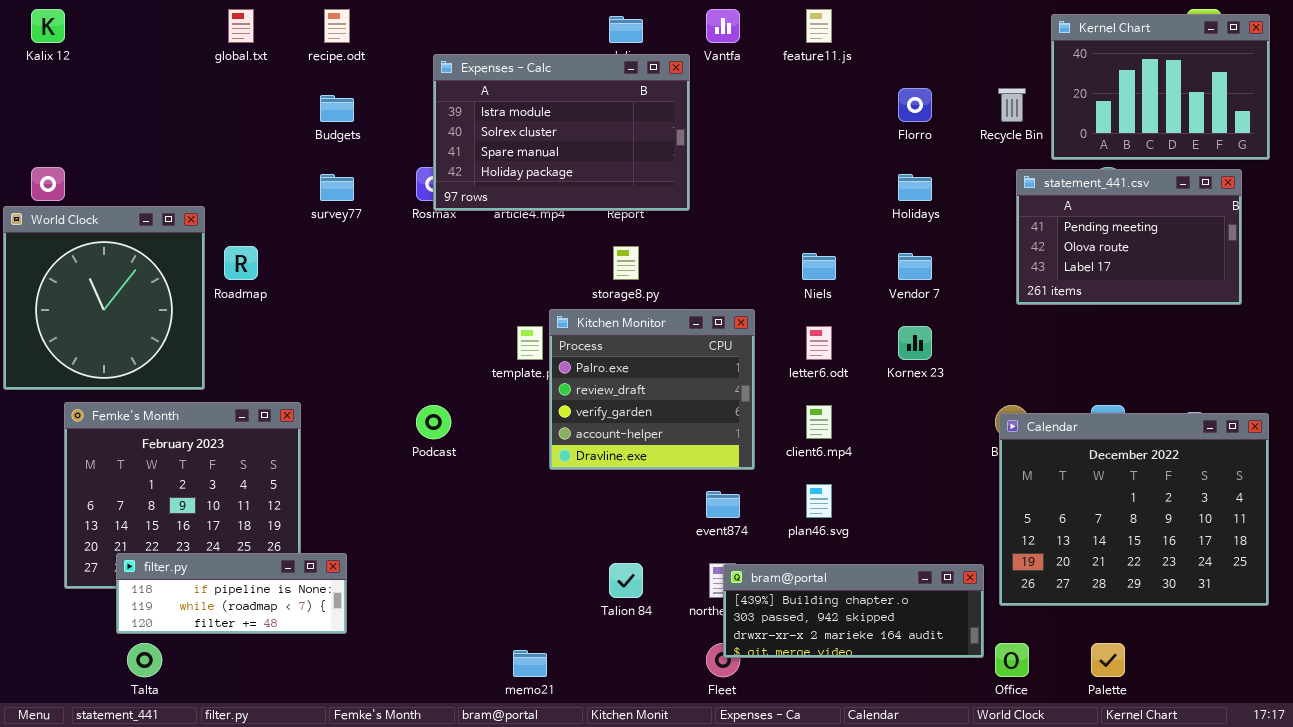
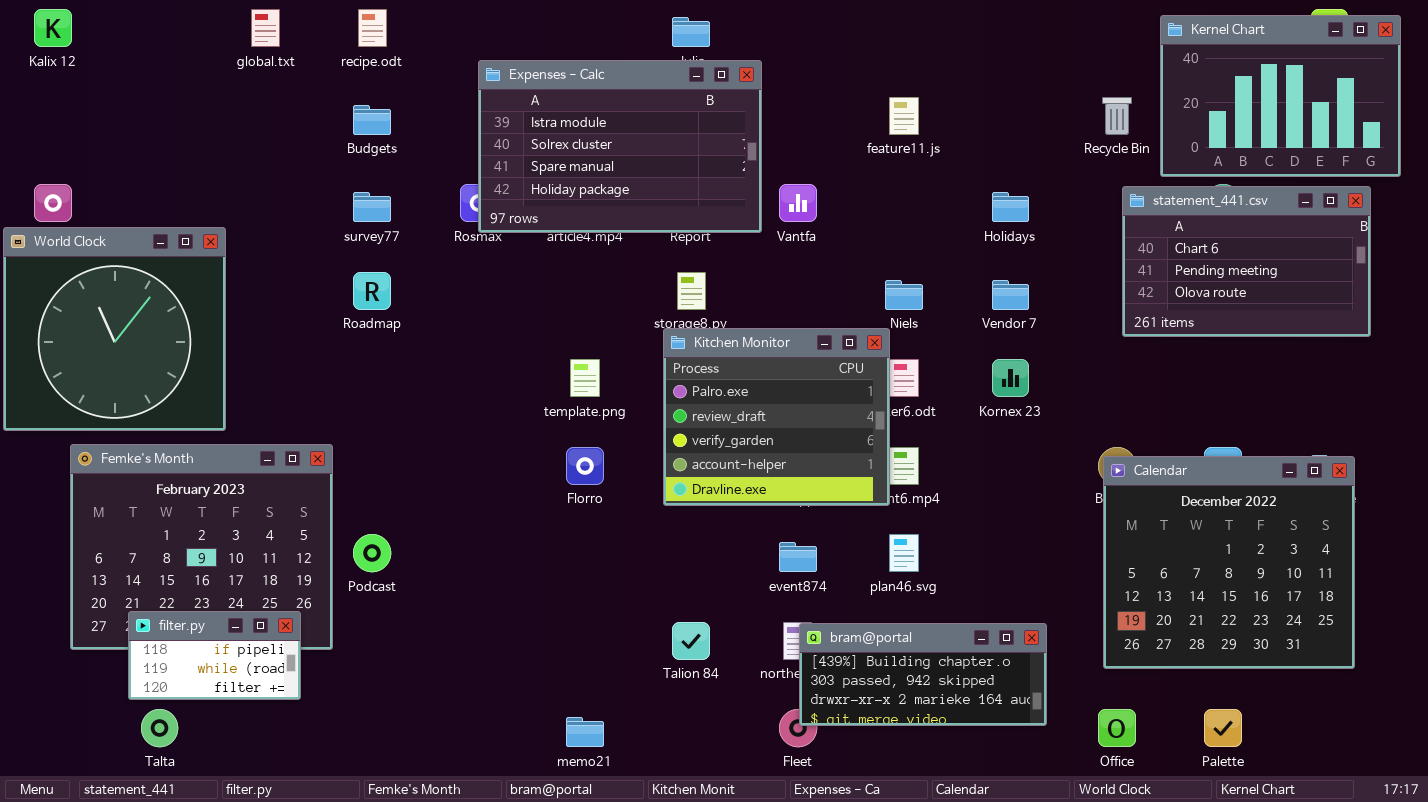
Vantfa: [706,9,740,43] -> [779,184,817,222], moved
feature11.js: [806,9,832,43] -> [889,97,919,135], moved
Florro: [898,88,932,122] -> [566,447,604,485], moved
statement_441.csv: [1016,169,1242,305] -> [1122,186,1371,337], scrolled up 1 row
Roadmap: [224,246,258,280] -> [353,272,391,310], moved
Kitchen Monitor: [549,309,755,470] -> [663,328,890,506], moved
Podcast: [416,405,451,439] -> [353,534,391,572], moved
Calendar: [999,413,1269,606] -> [1103,456,1355,669], resized
filter.py: [116,553,347,634] -> [128,611,301,700], resized
bram@portal: [723,564,984,658] -> [799,623,1047,726], resized

